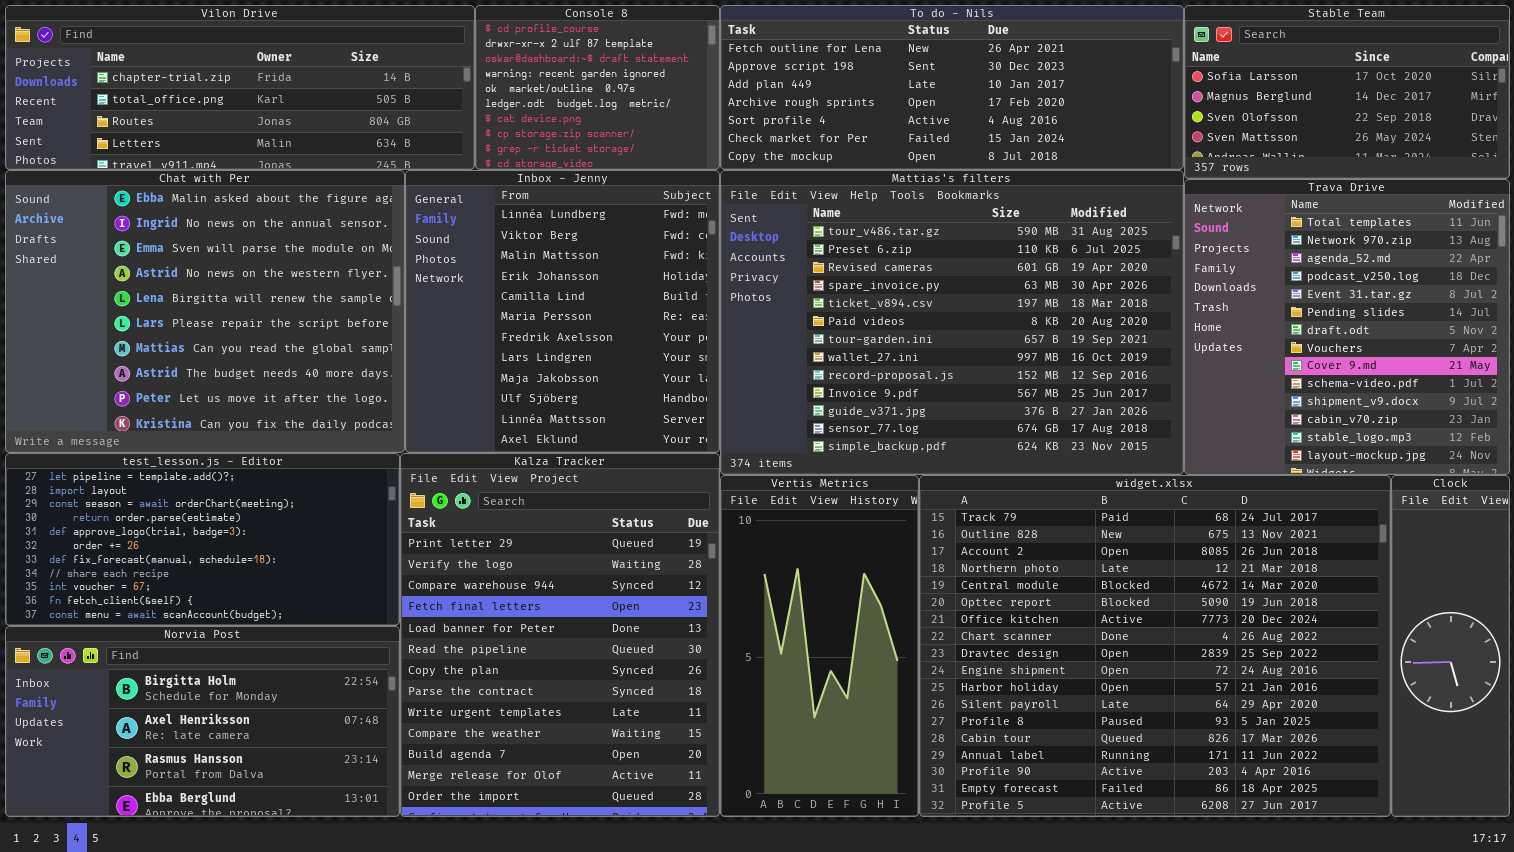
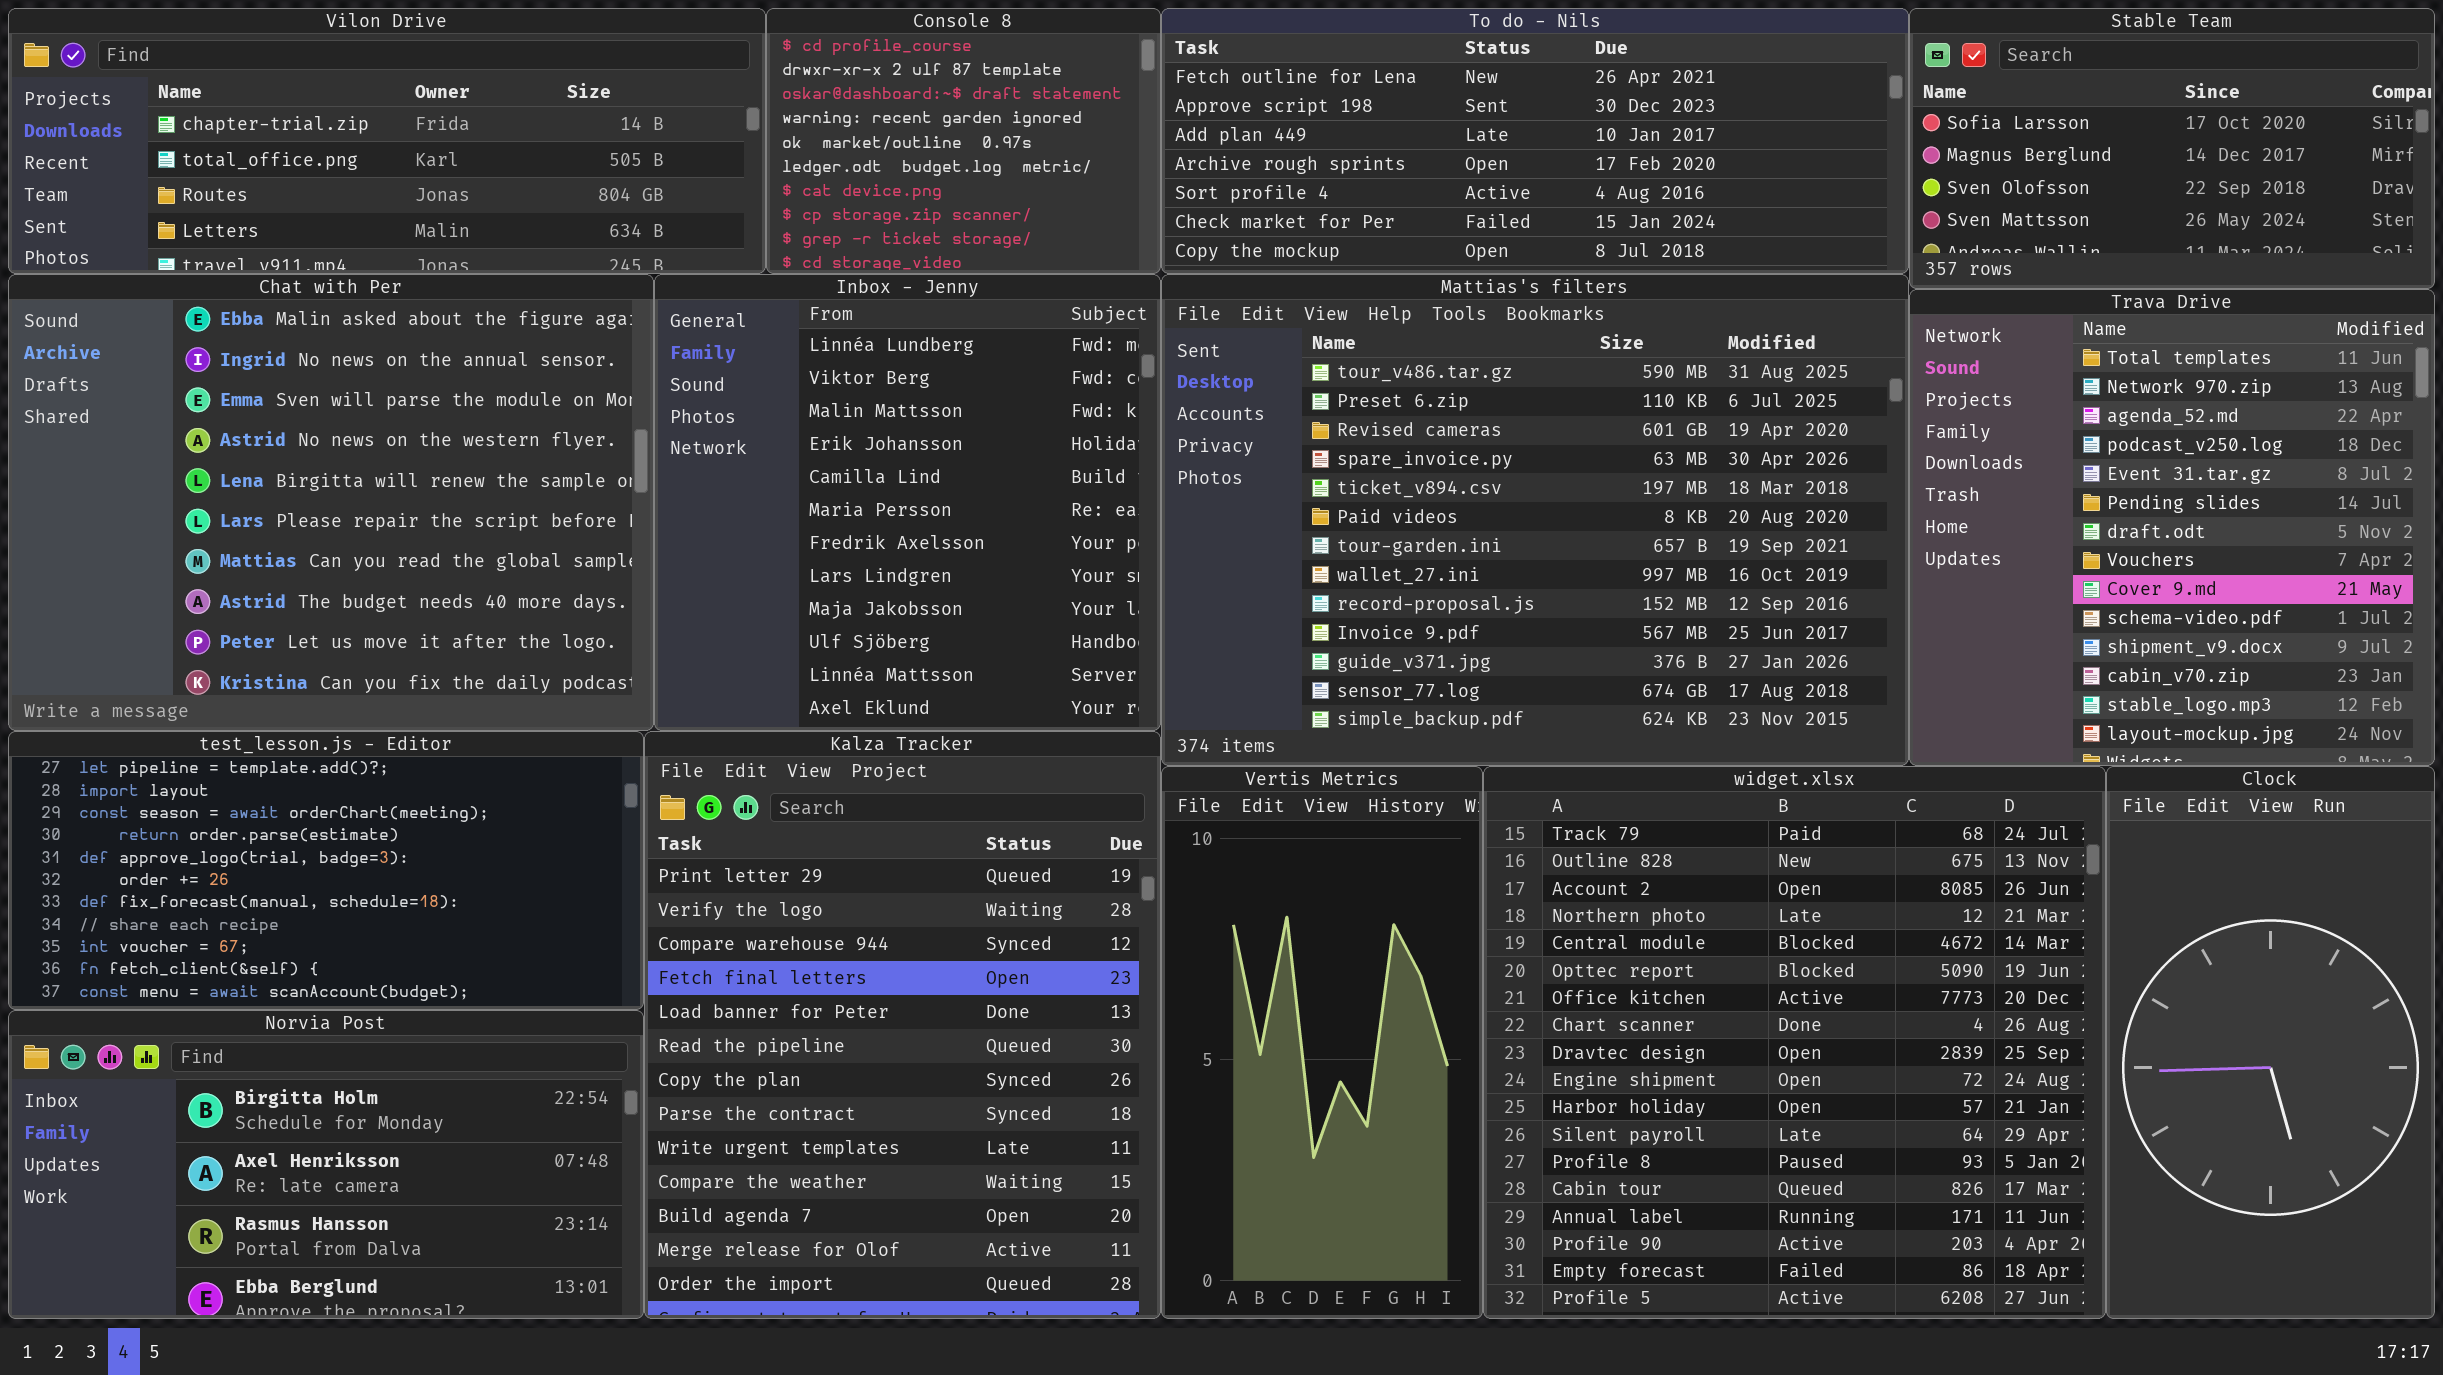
widget.xlsx: [919,475,1391,817] -> [1483,766,2106,1319], resized
Clock: [1391,475,1510,817] -> [2106,766,2435,1319], resized

